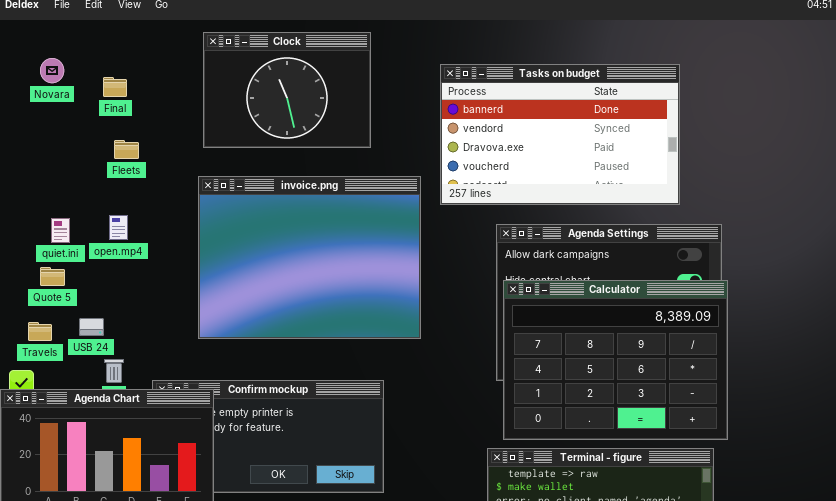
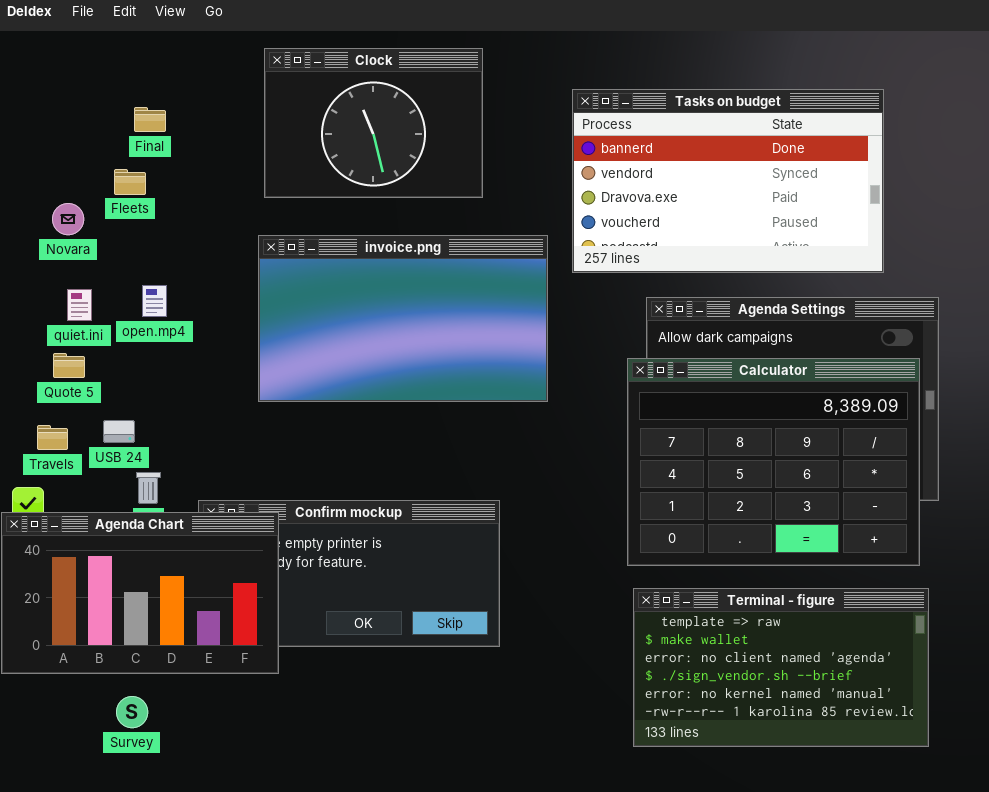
Novara: [40,58,64,83] -> [52,203,84,235], moved
Fleets: [114,140,139,159] -> [114,169,146,195], moved
invoice.png: [198,176,421,339] -> [258,235,548,402], resized
Calculator: [503,280,728,440] -> [627,358,920,566], moved

